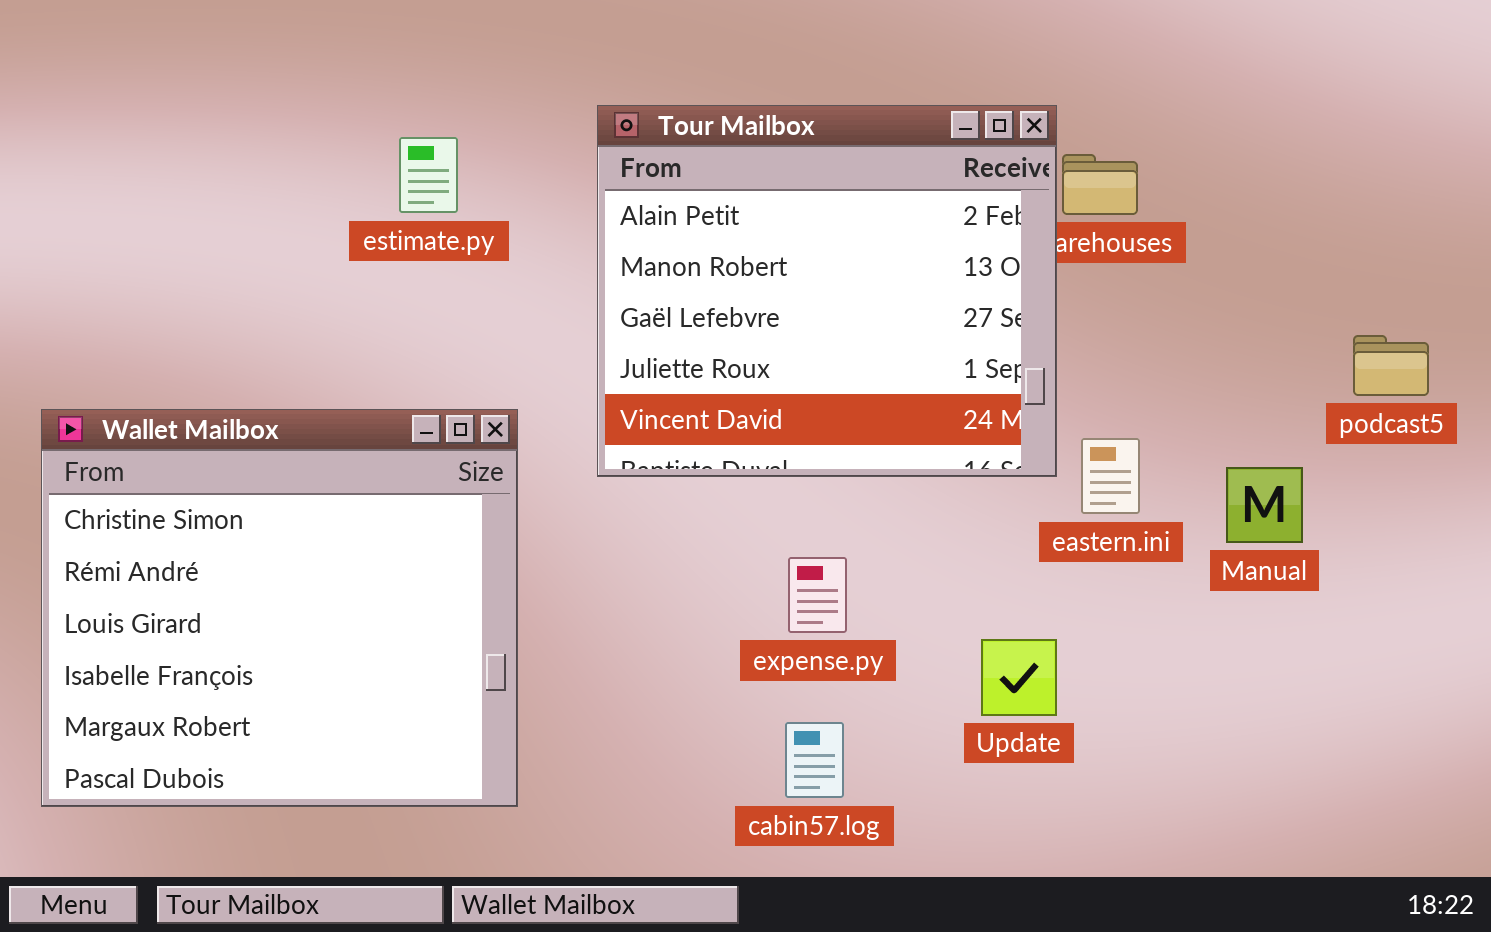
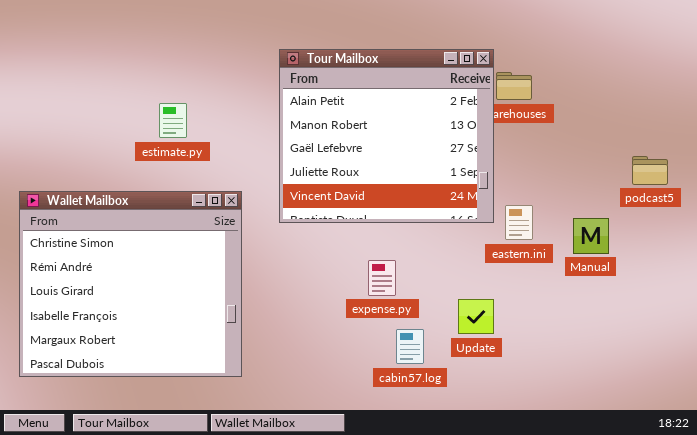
estimate.py: [399,137,458,213] -> [159,103,187,138], moved
cabin57.log: [785,722,844,798] -> [396,329,424,364], moved

